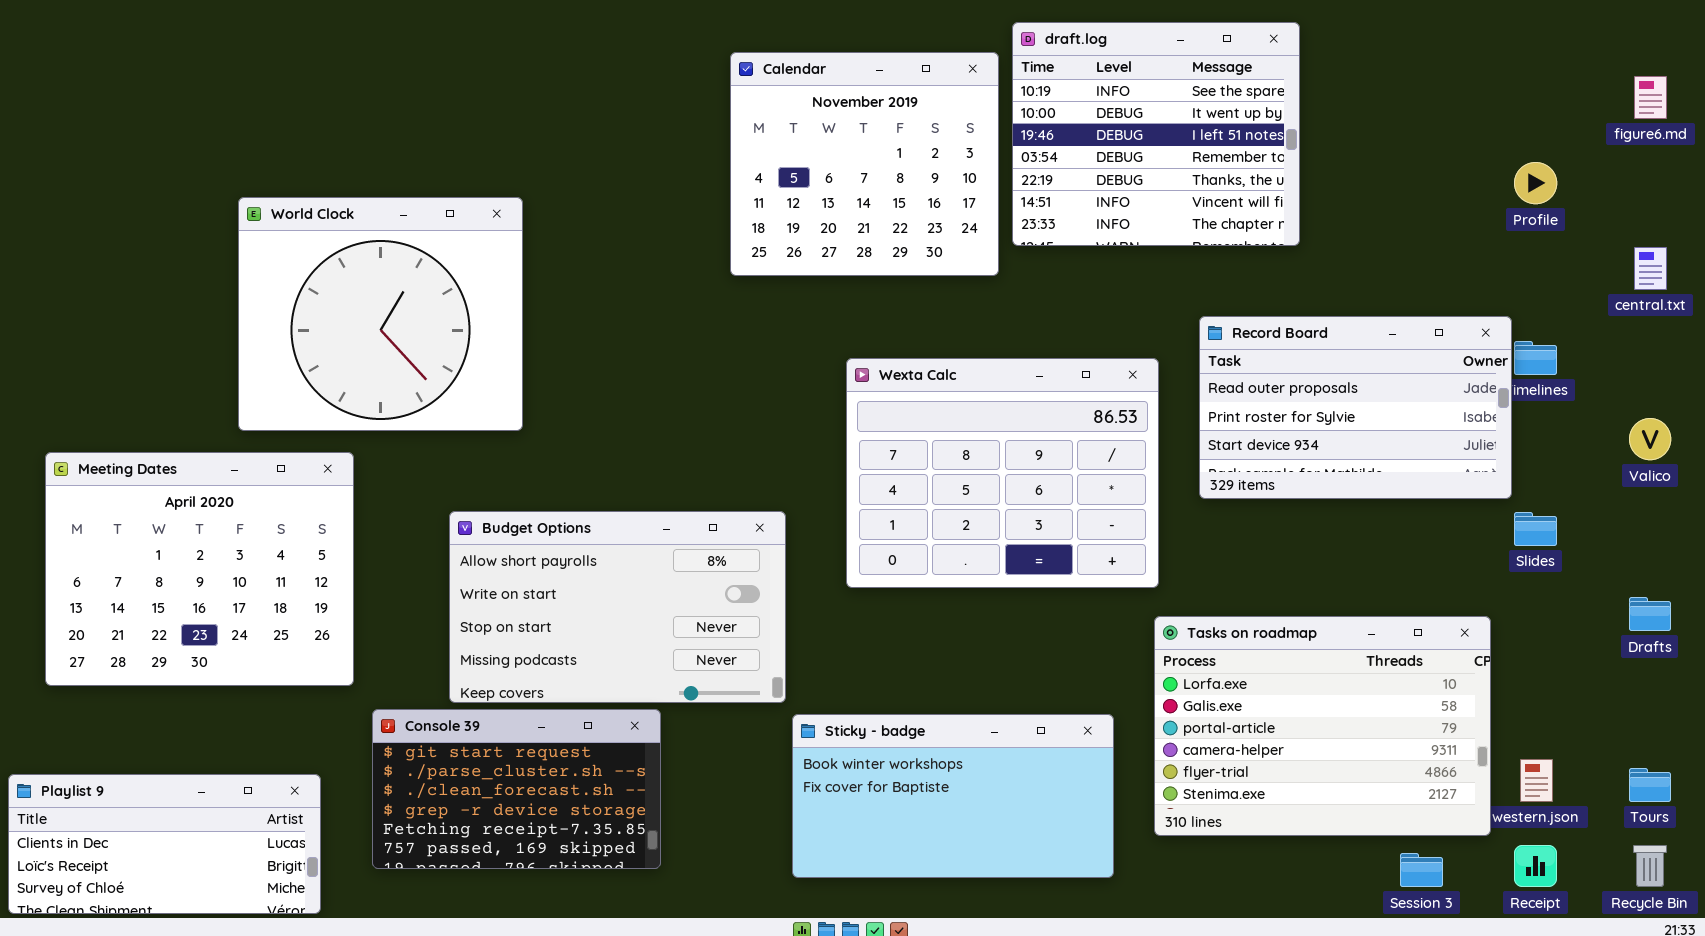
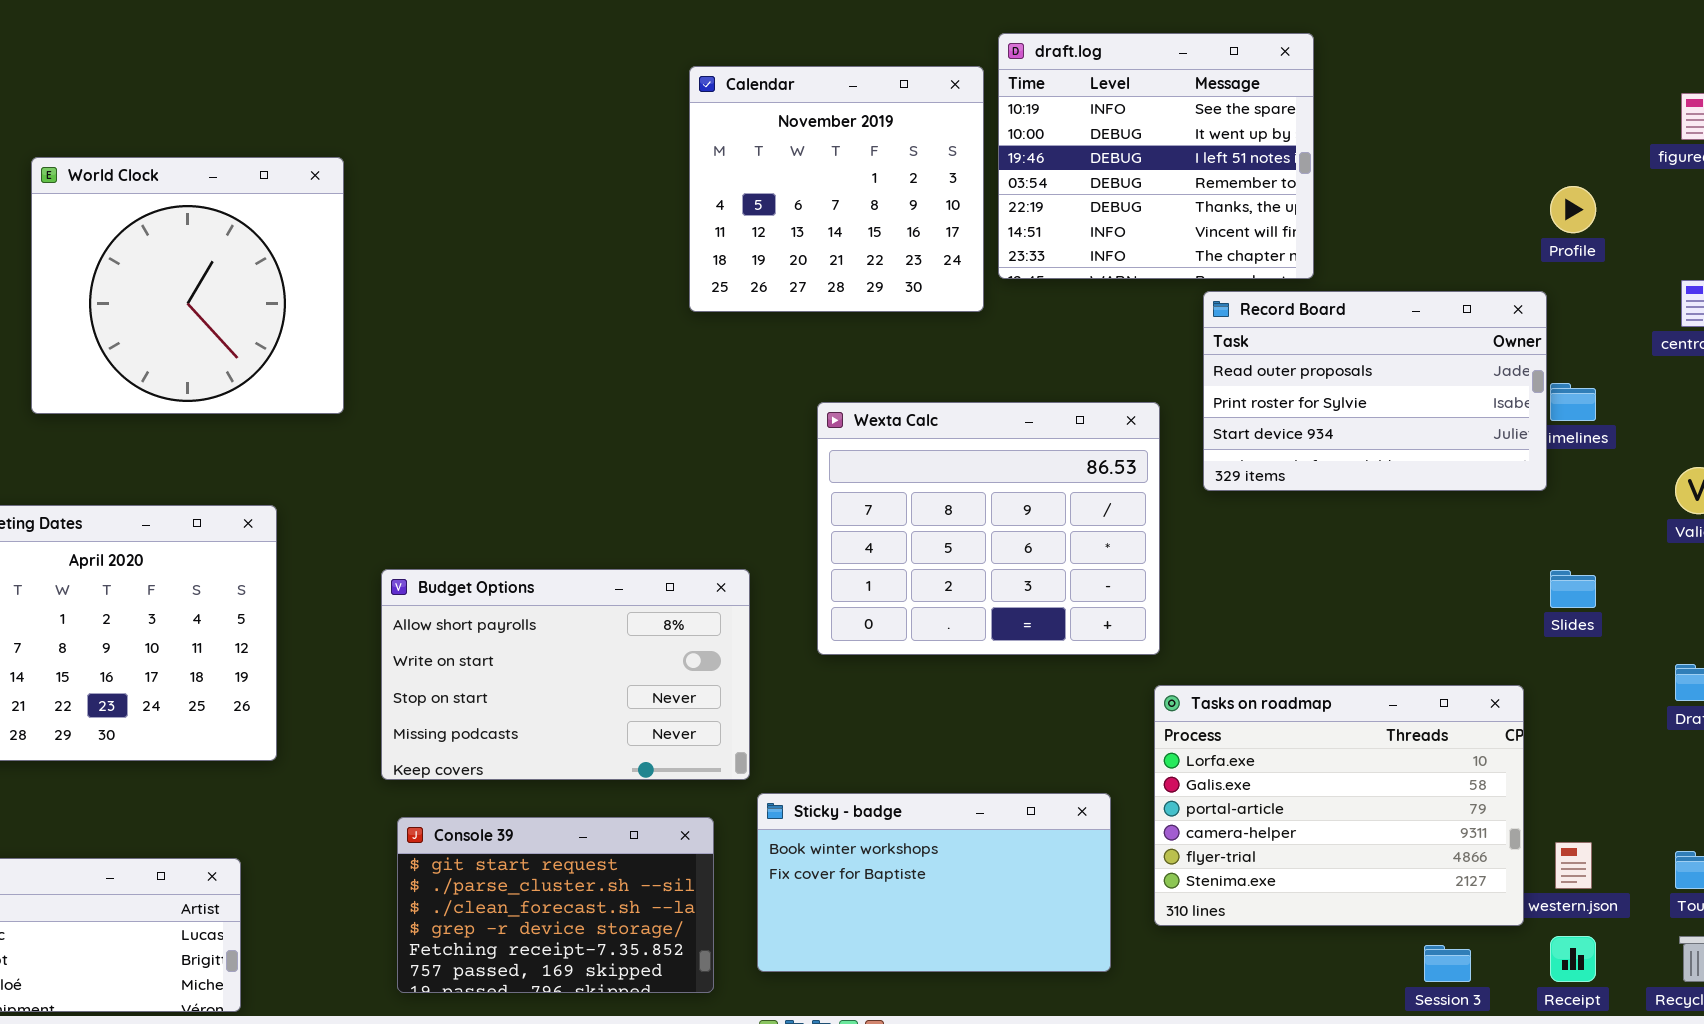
World Clock: [238,197,523,431] -> [31,157,344,414], moved
Record Board: [1199,316,1512,499] -> [1203,291,1547,491], moved
Console 39: [372,709,661,869] -> [397,817,714,993], moved

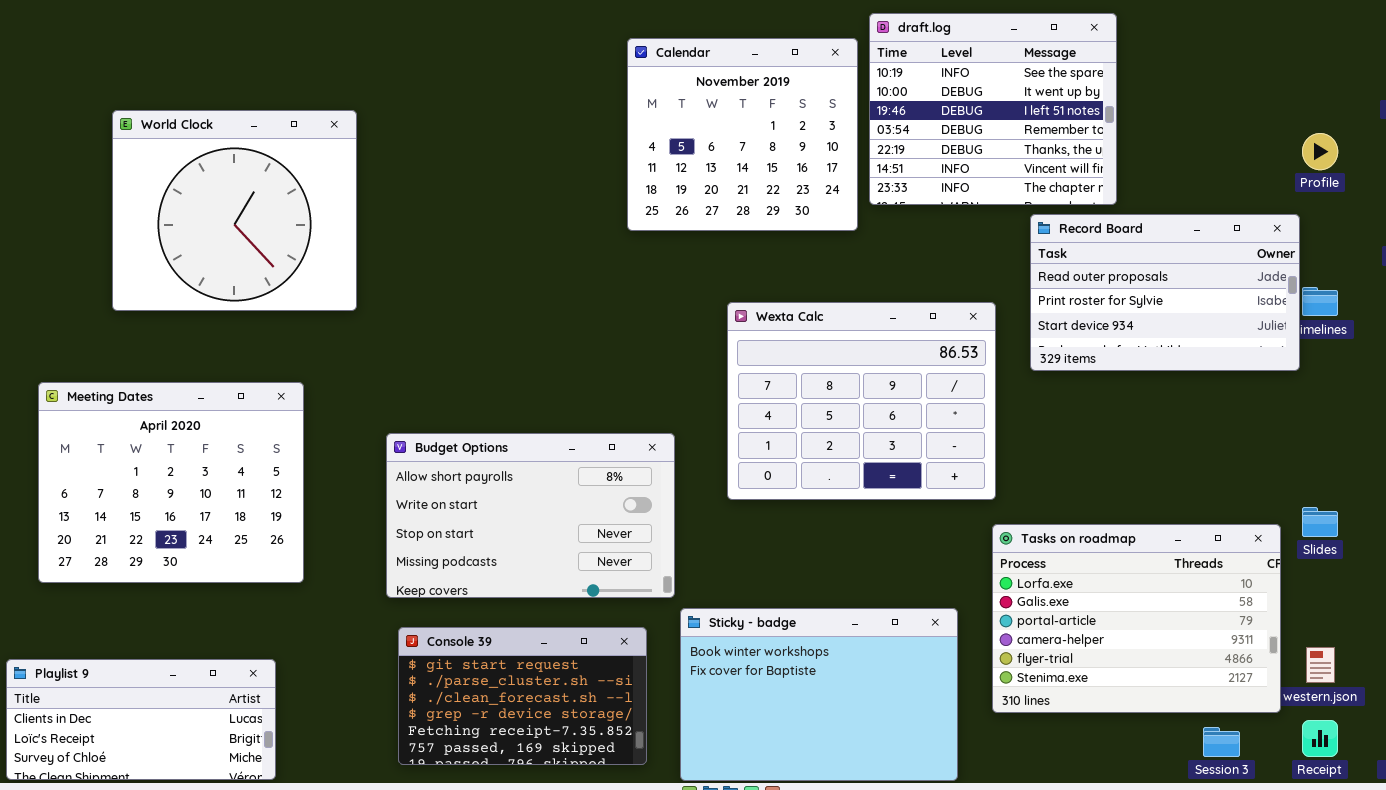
Slides: [1550,570,1596,608] -> [1302,507,1338,537], moved
Sticky - badge: [757,793,1111,972] -> [680,608,958,781], resized

